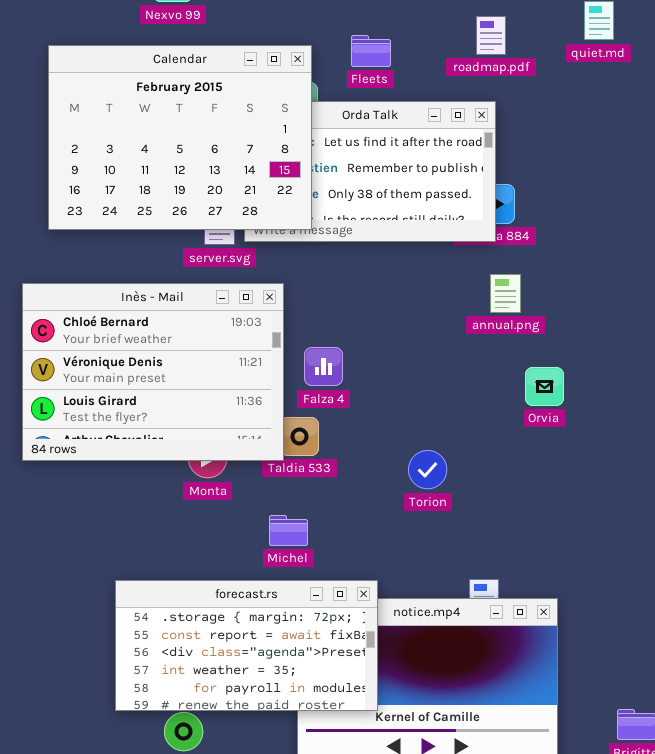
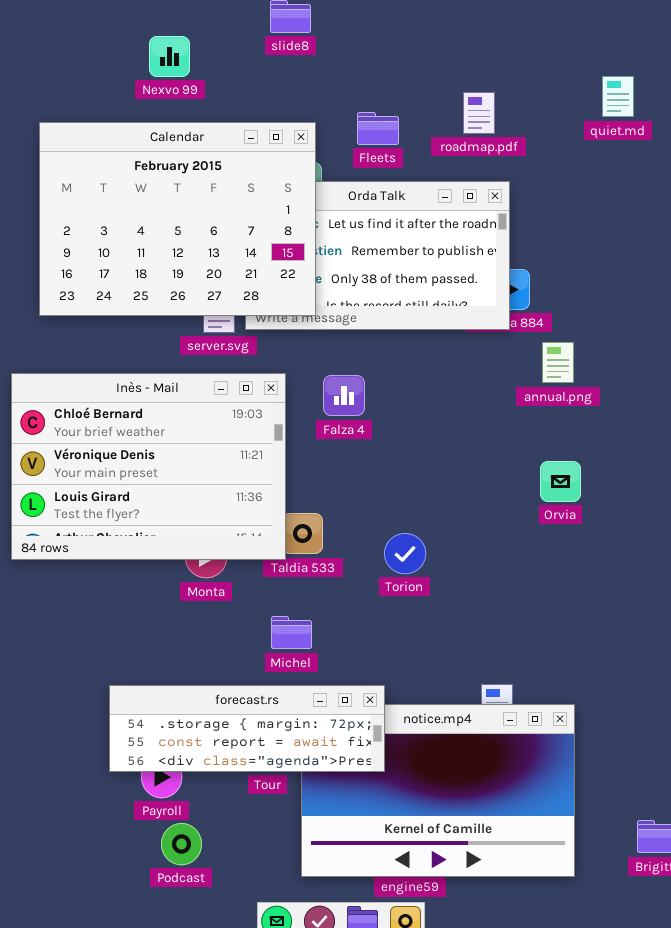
roadmap.pdf: [476,16,506,55] -> [463,92,495,134], moved
annual.png: [490,274,521,313] -> [542,342,574,383], moved
Falza 4: [304,347,343,386] -> [323,375,365,416], moved
Torion: [408,450,447,489] -> [384,533,426,574], moved
forecast.rs: [115,580,378,711] -> [109,685,385,772], resized

